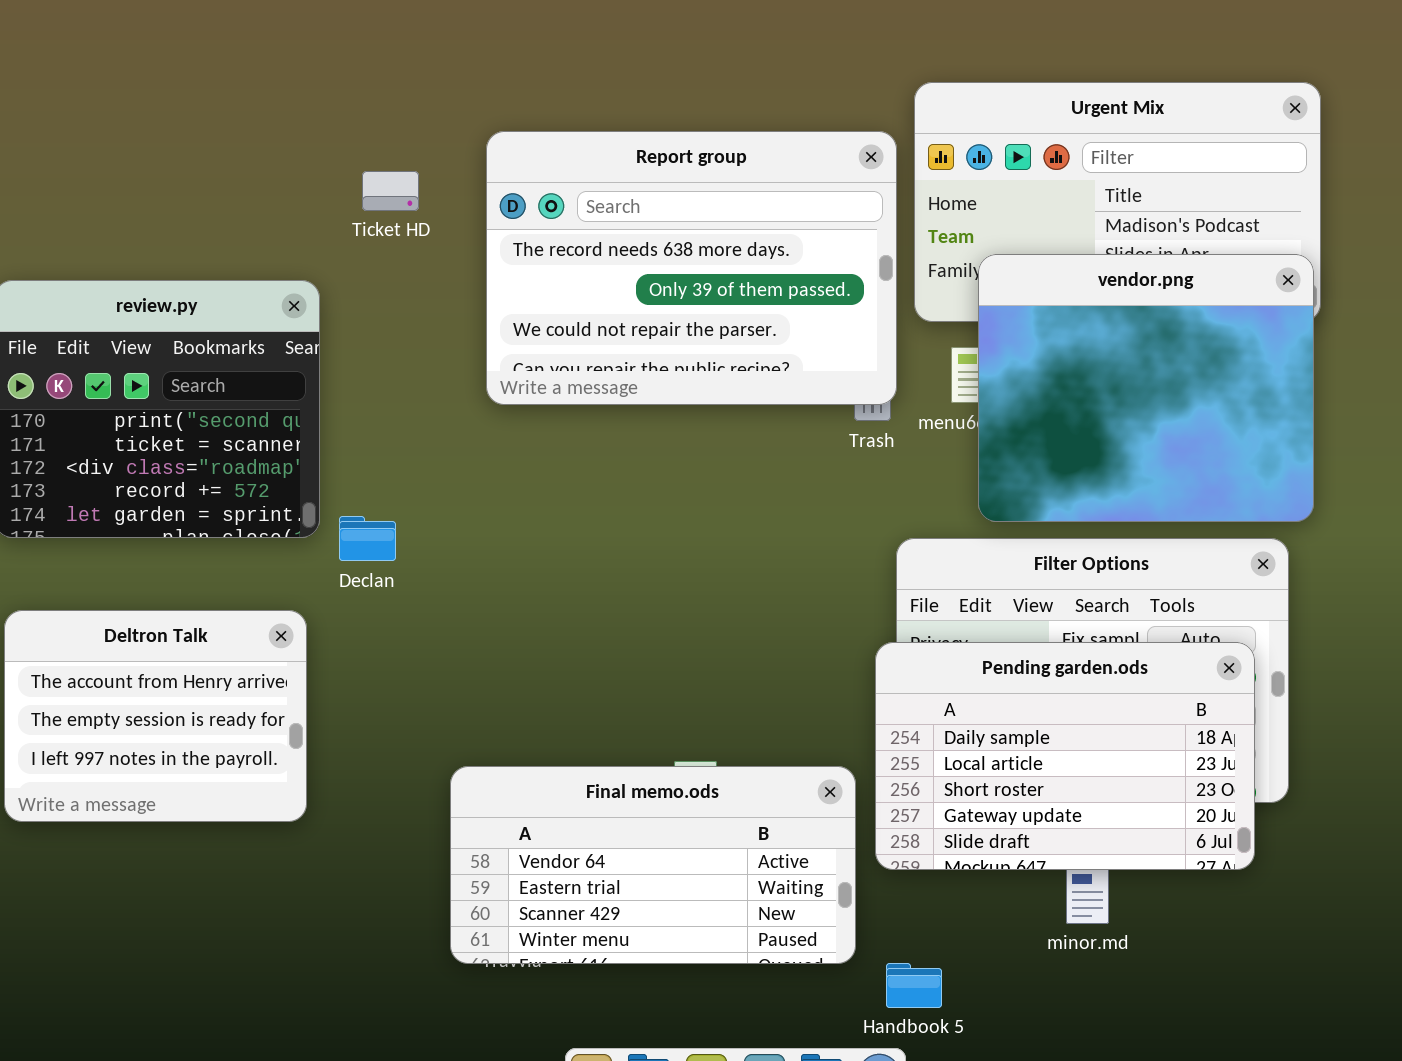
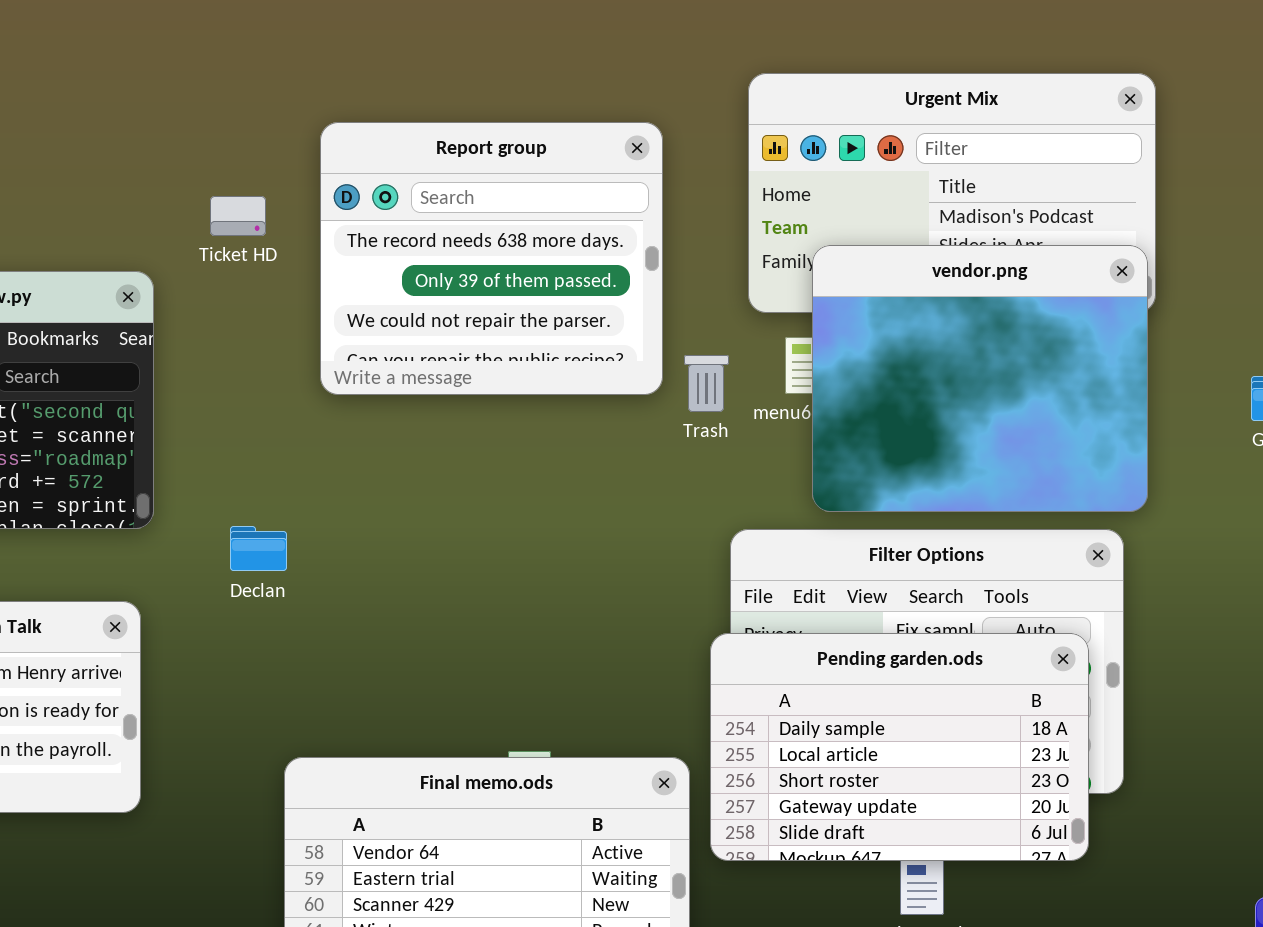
Report group: [486,131,897,405] -> [320,122,663,395], resized
Ticket HD: [362,171,419,211] -> [210,196,266,236], moved
Declan: [339,516,396,561] -> [230,526,287,571], moved

